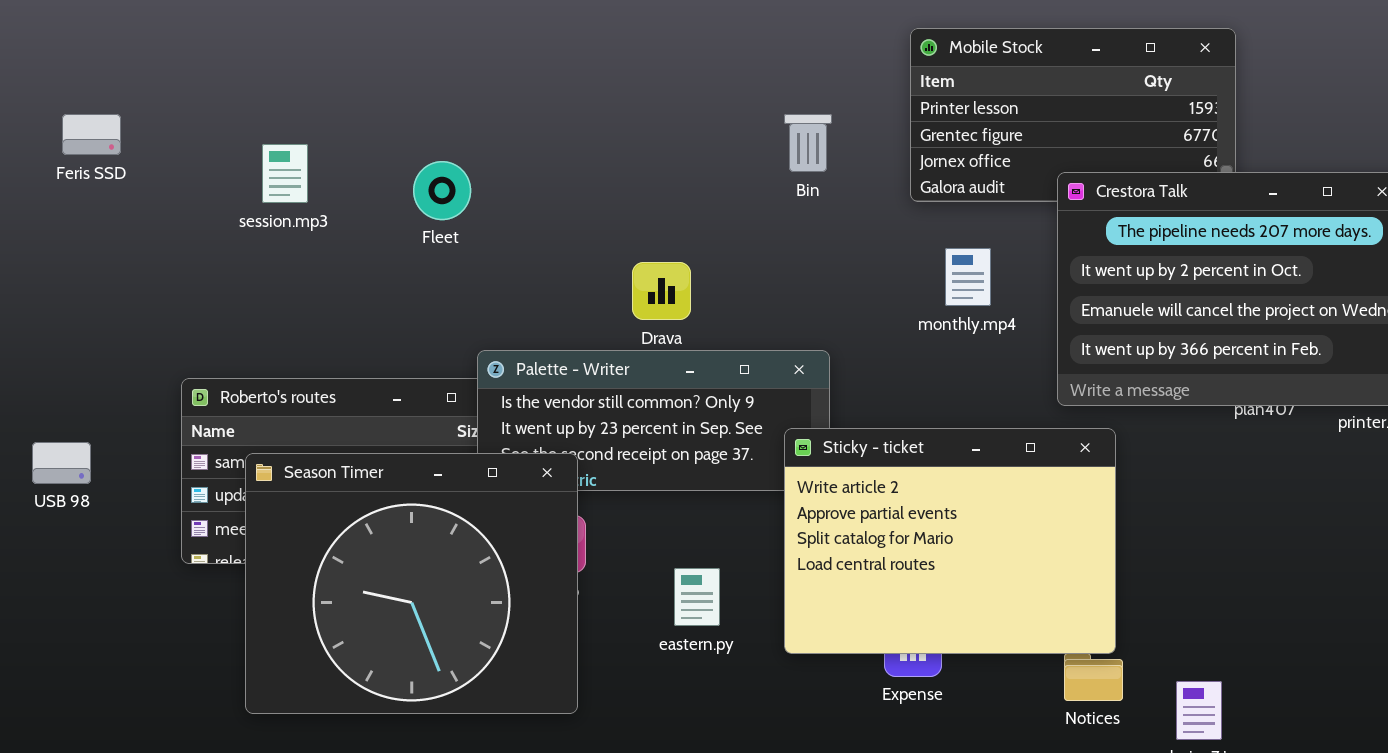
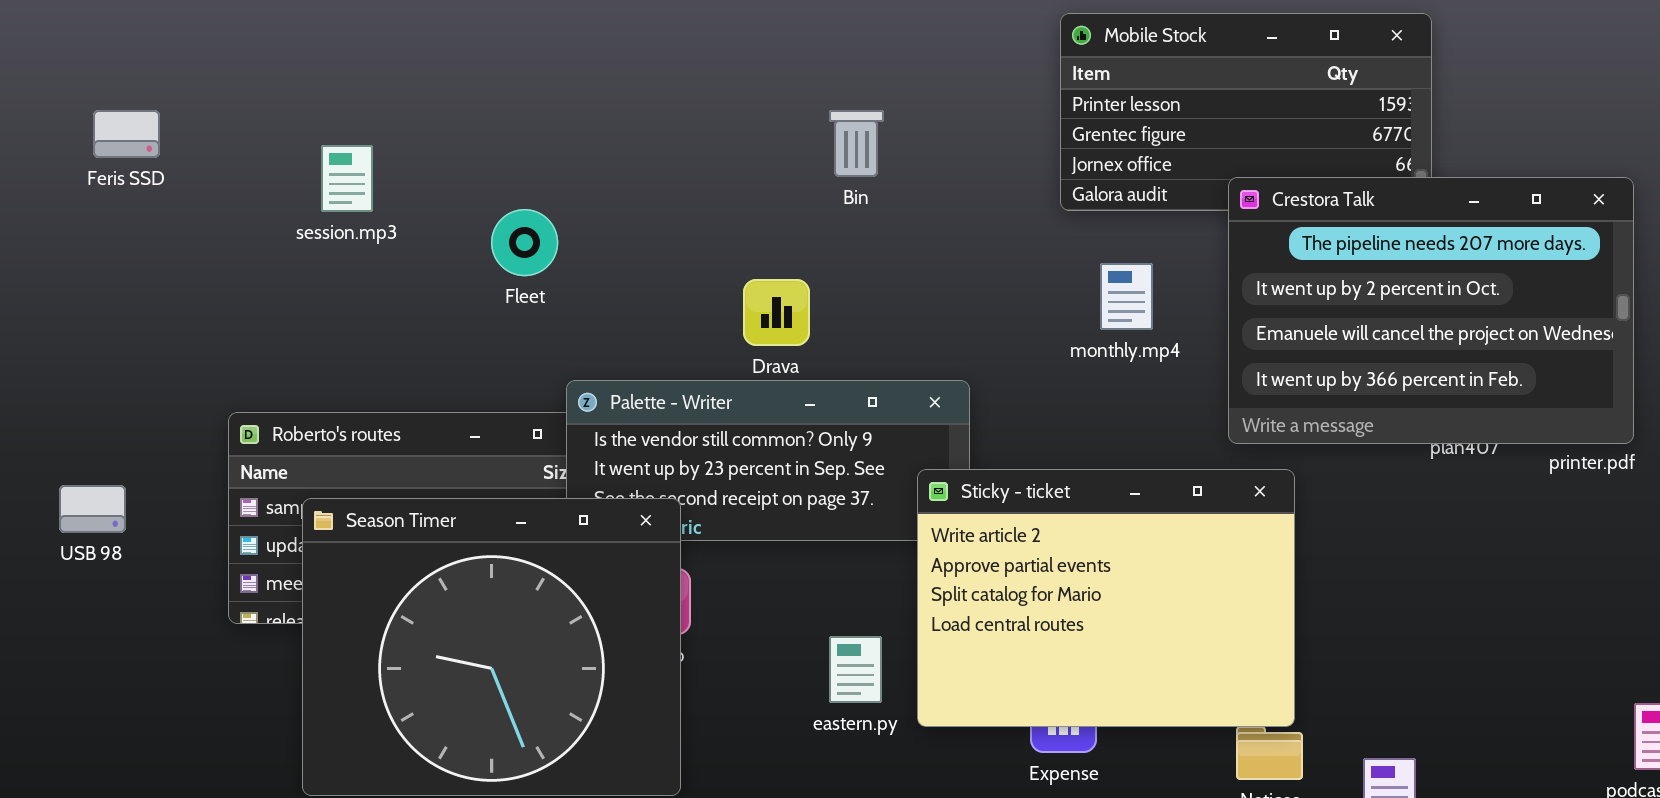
Bin: [784,114,832,172] -> [829,110,884,177], moved
Fleet: [413,161,471,220] -> [491,209,558,276], moved
eastern.py: [674,568,720,626] -> [829,636,882,703], moved

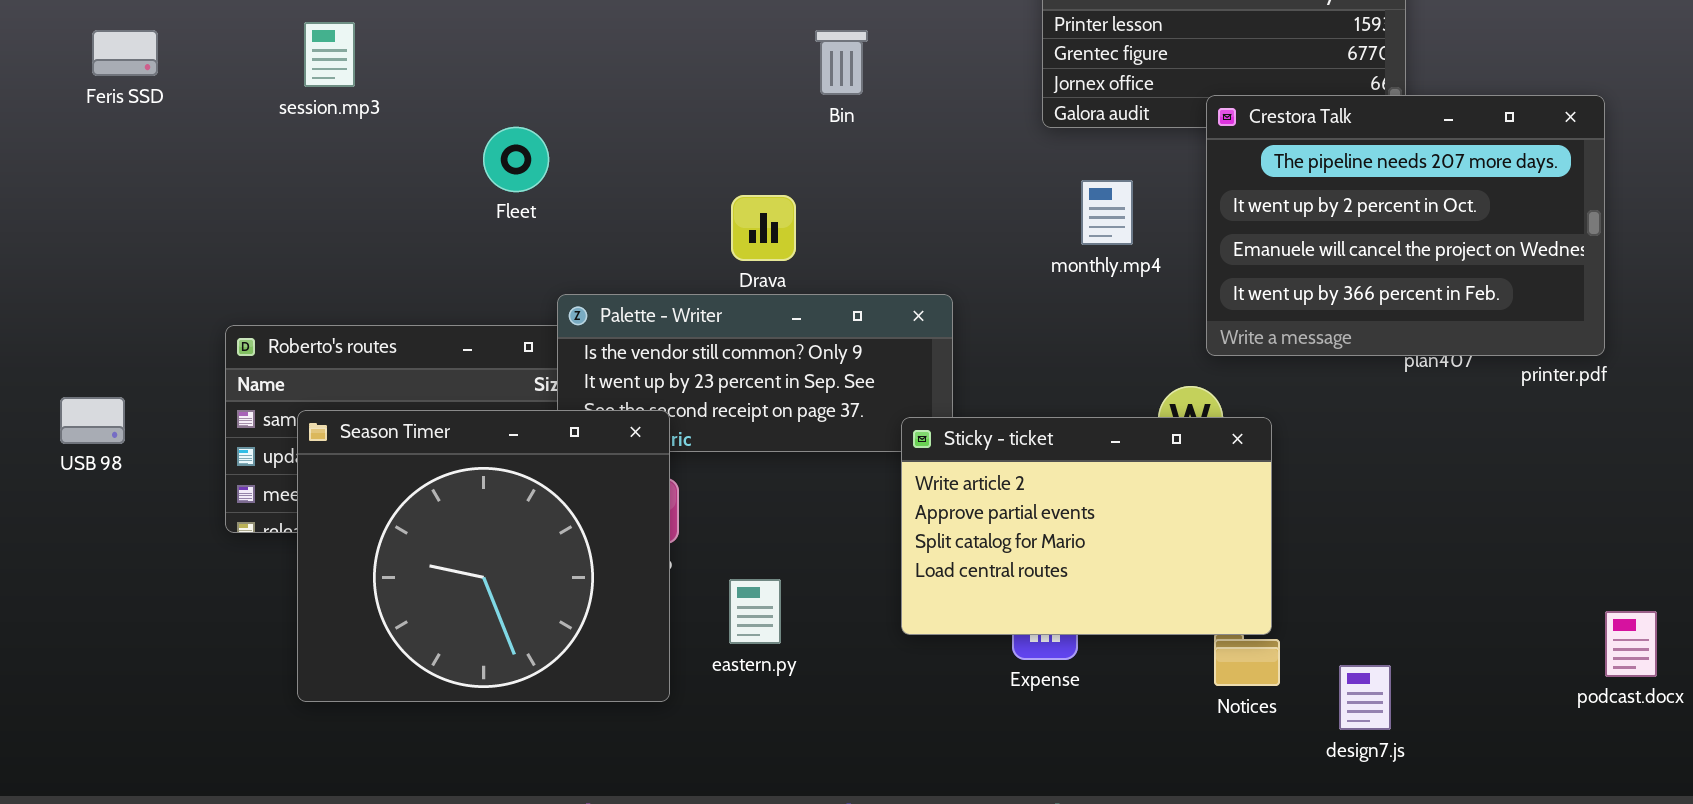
session.mp3: [321,145,373,212] -> [304,22,355,87], moved
Sticky - ticket: [917,469,1295,727] -> [901,417,1272,635], resized
eastern.py: [829,636,882,703] -> [729,579,781,644], moved

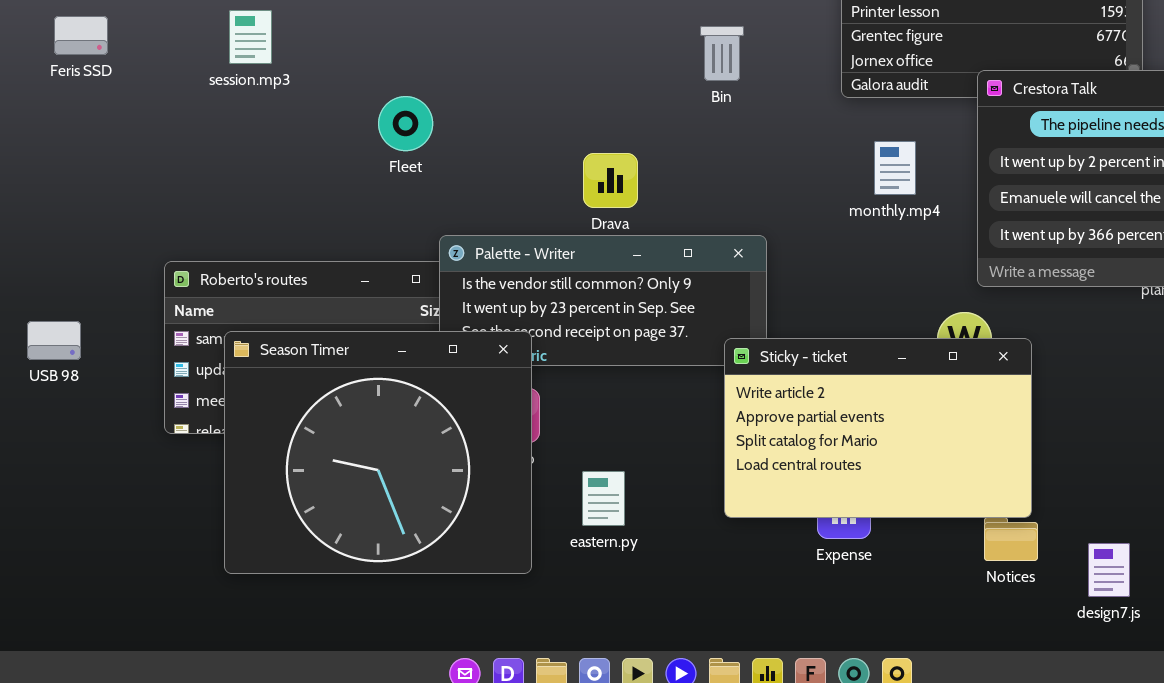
Bin: [815,30,868,95] -> [700,26,744,81], moved

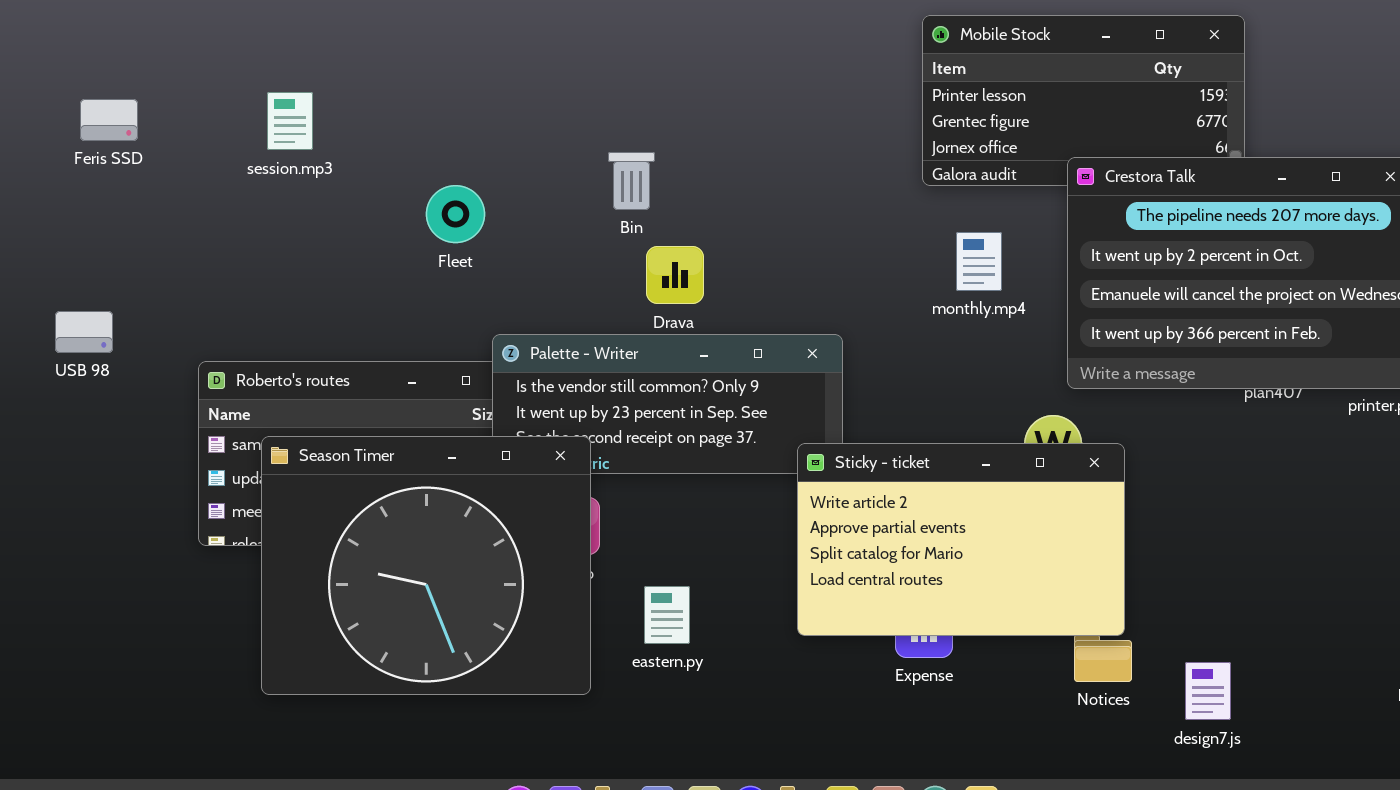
Bin: [700,26,744,81] -> [608,152,655,210], moved
USB 98: [27,321,81,360] -> [55,311,113,353], moved

